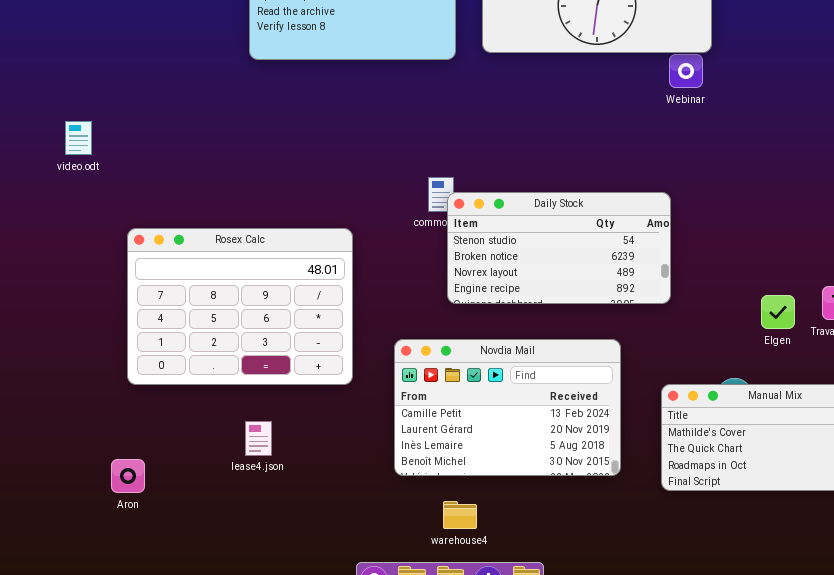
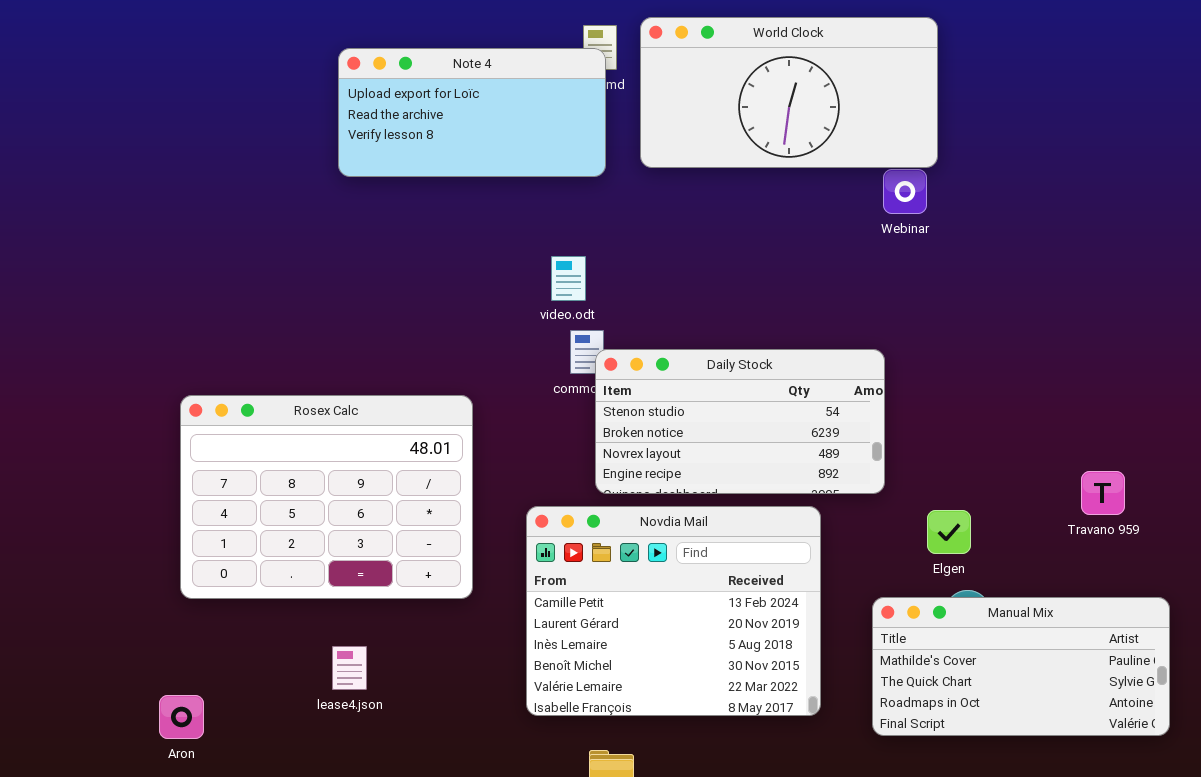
video.odt: [65,121,92,155] -> [551,256,586,301], moved
Elgen: [761,295,795,329] -> [927,510,971,554], moved
Novdia Mail: [394,339,621,476] -> [526,506,821,716], resized

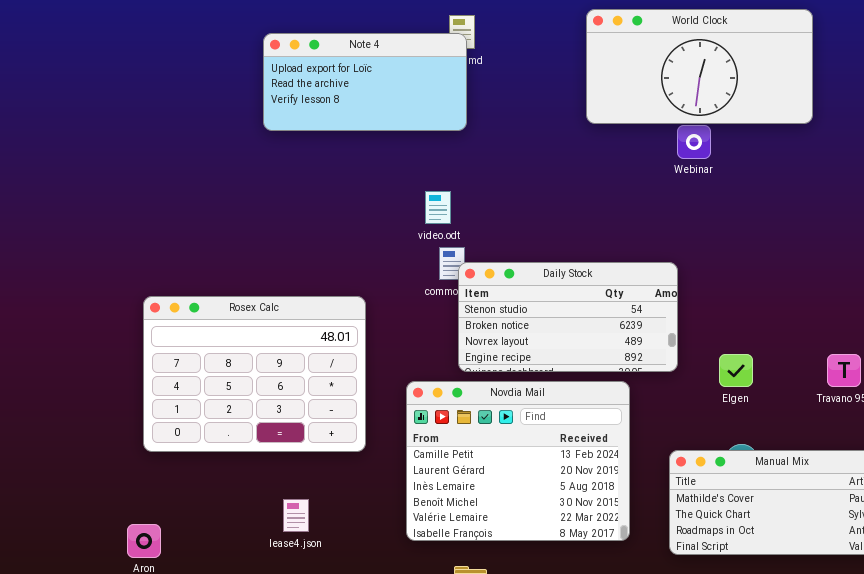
World Clock: [640,17,938,168] -> [586,9,813,124], moved
Elgen: [927,510,971,554] -> [719,354,753,387], moved
lease4.json: [332,646,367,690] -> [283,499,309,532], moved

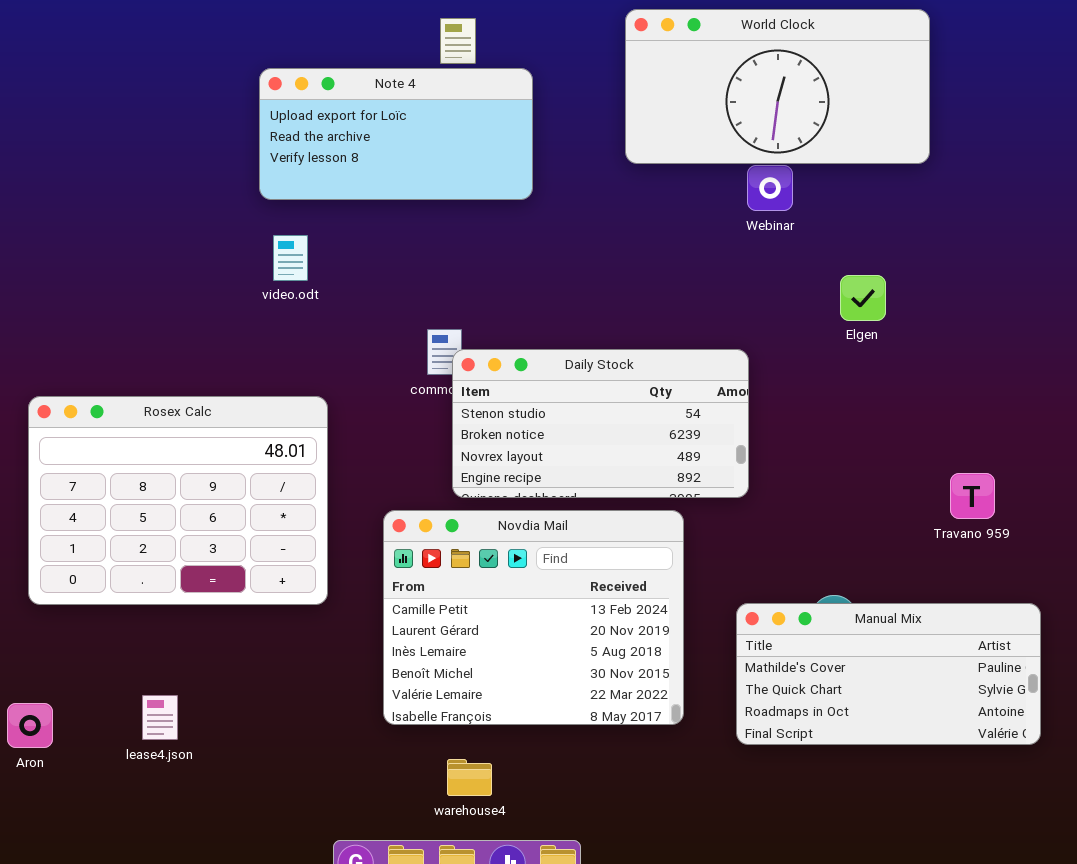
Note 4: [263,33,467,131] -> [259,68,533,200], moved
video.odt: [425,191,451,224] -> [273,235,308,281], moved
Elgen: [719,354,753,387] -> [840,275,886,321], moved
lease4.json: [283,499,309,532] -> [142,695,178,740], moved

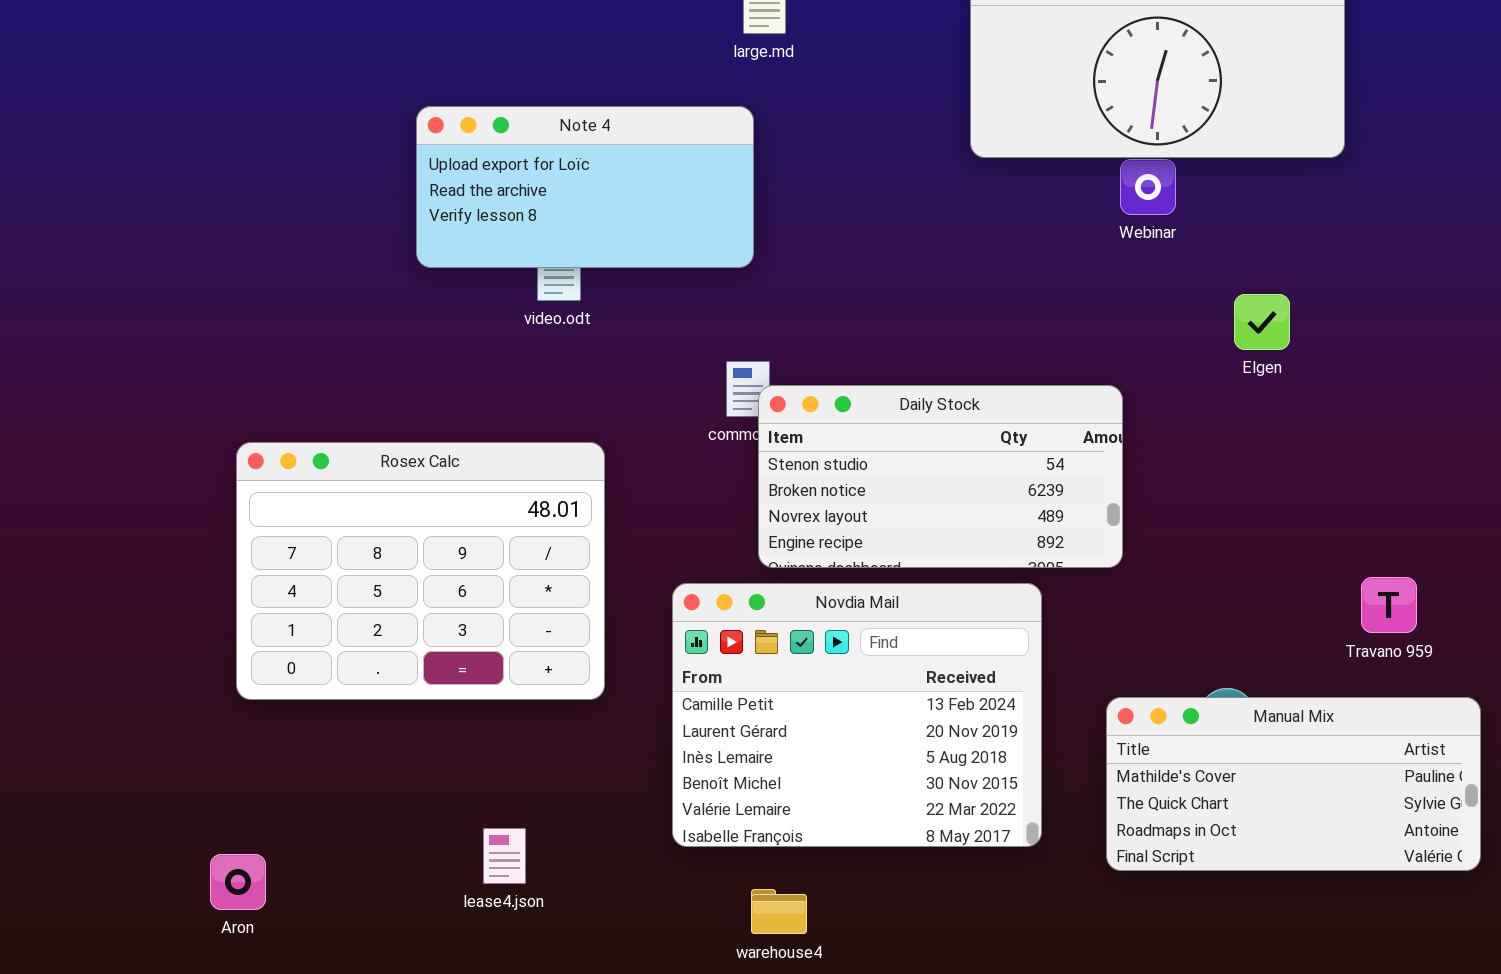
Note 4: [259,68,533,200] -> [416,106,754,268], moved
Travano 959: [950,473,995,519] -> [1361,577,1417,633], moved
lease4.json: [142,695,178,740] -> [483,828,526,884], moved
Aron: [7,703,53,748] -> [210,854,266,910], moved

